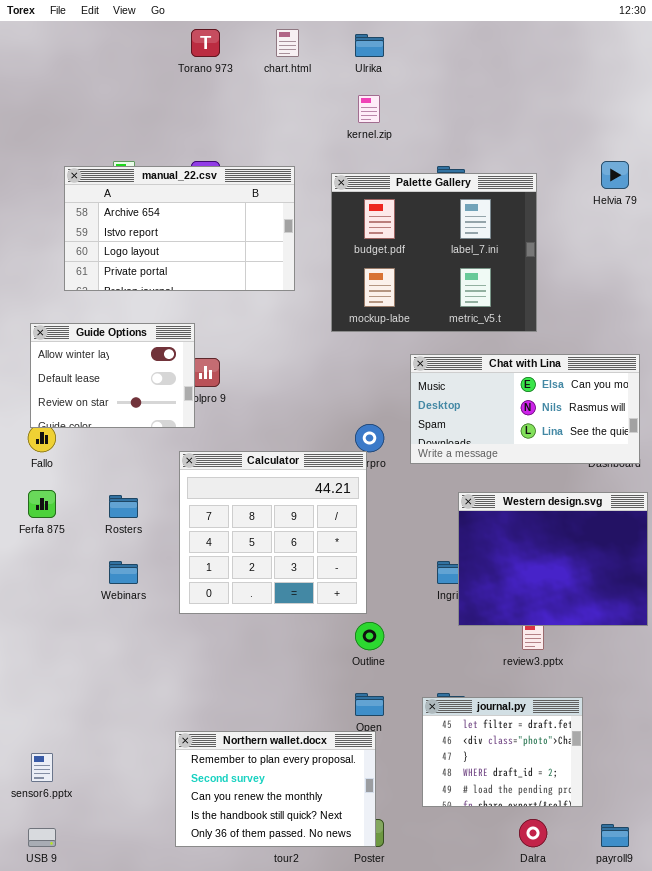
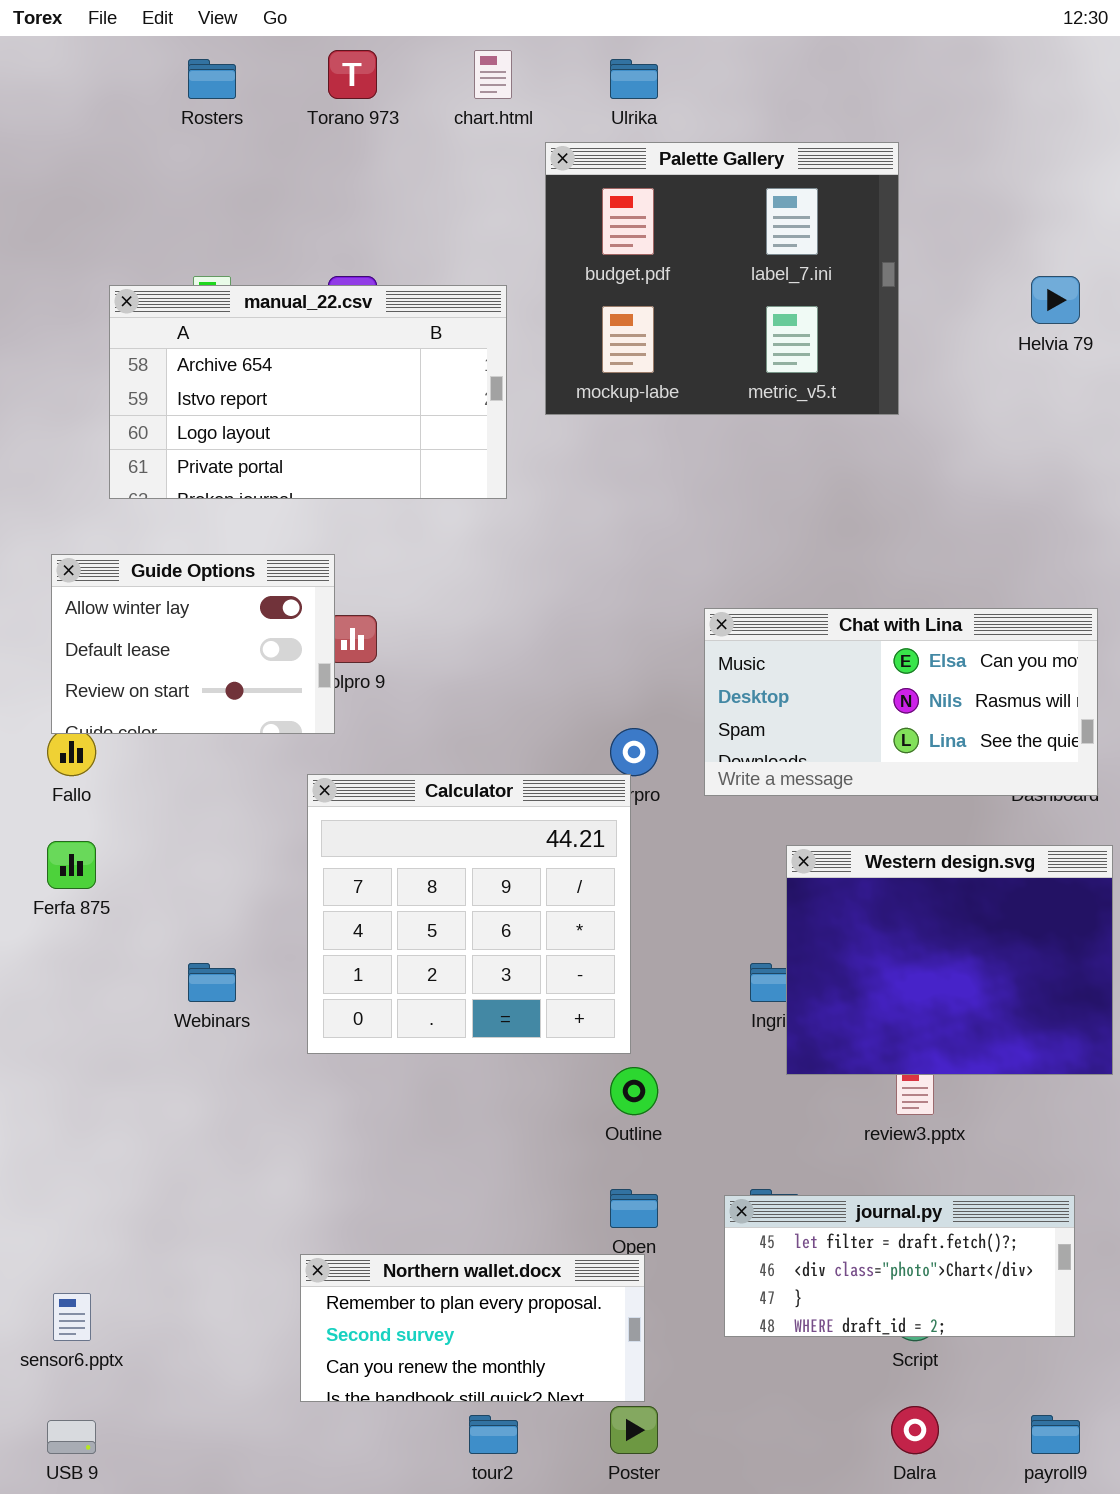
Palette Gallery: [331,173,537,332] -> [545,142,899,415], moved
Rosters: [109,495,138,518] -> [188,59,236,99], moved
journal.py: [422,697,583,807] -> [724,1195,1075,1337], resized
Northern wallet.docx: [175,731,376,847] -> [300,1254,645,1402], resized

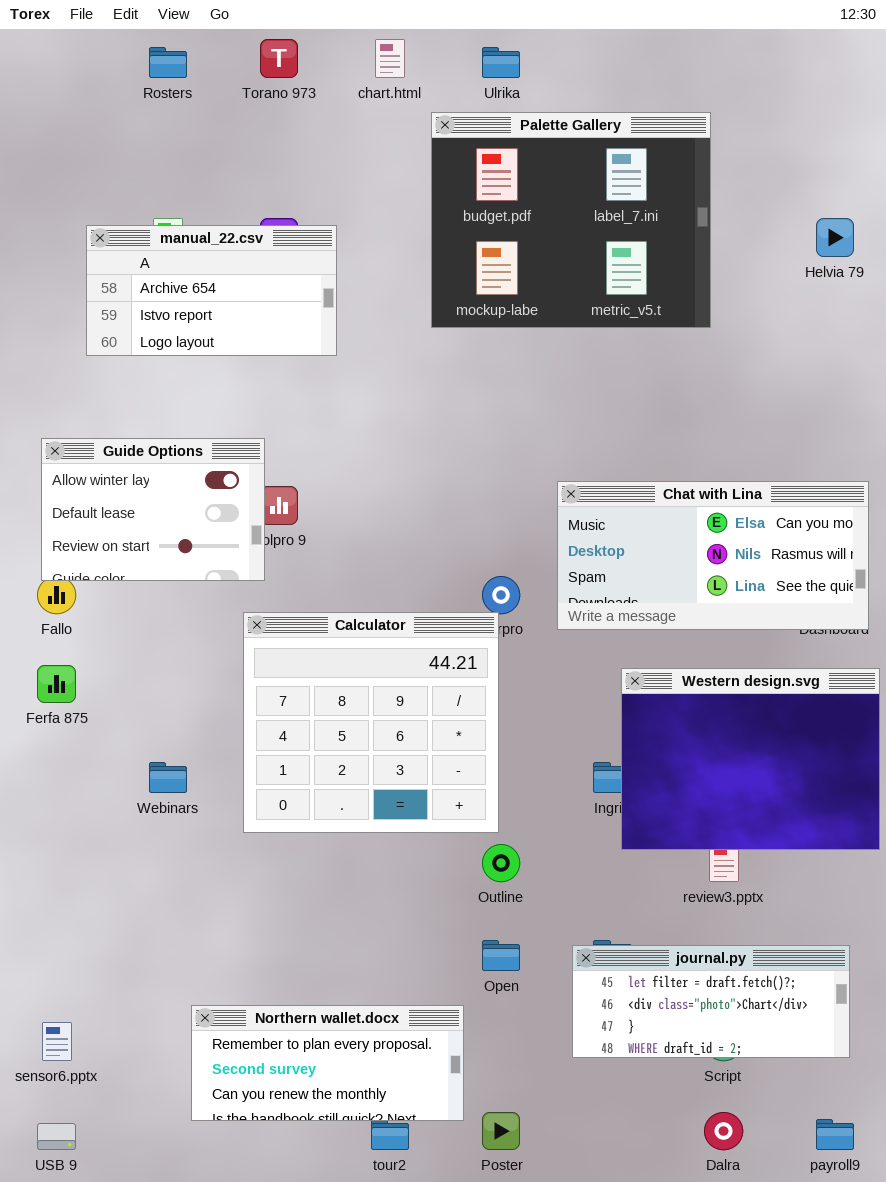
manual_22.csv: [109,285,507,499] -> [86,225,337,356], resized
Northern wallet.docx: [300,1254,645,1402] -> [191,1005,464,1121], moved

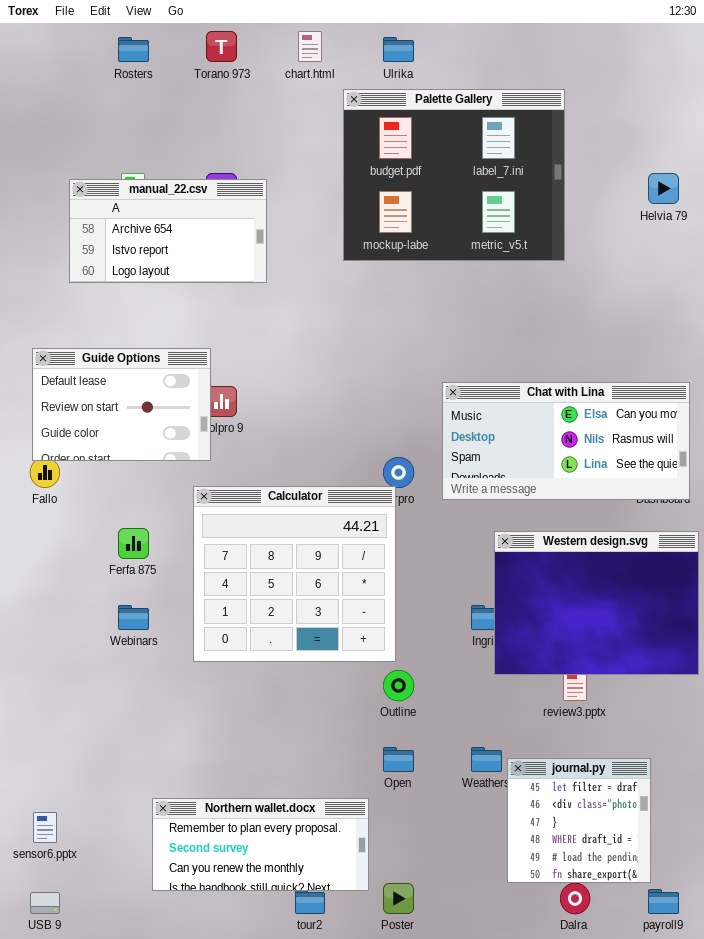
Guide Options: [41,438,265,581] -> [32,348,211,461], scrolled down 1 row
Ferfa 875: [37,665,76,703] -> [118,528,149,559], moved
journal.py: [572,945,850,1058] -> [507,758,651,883], moved, resized

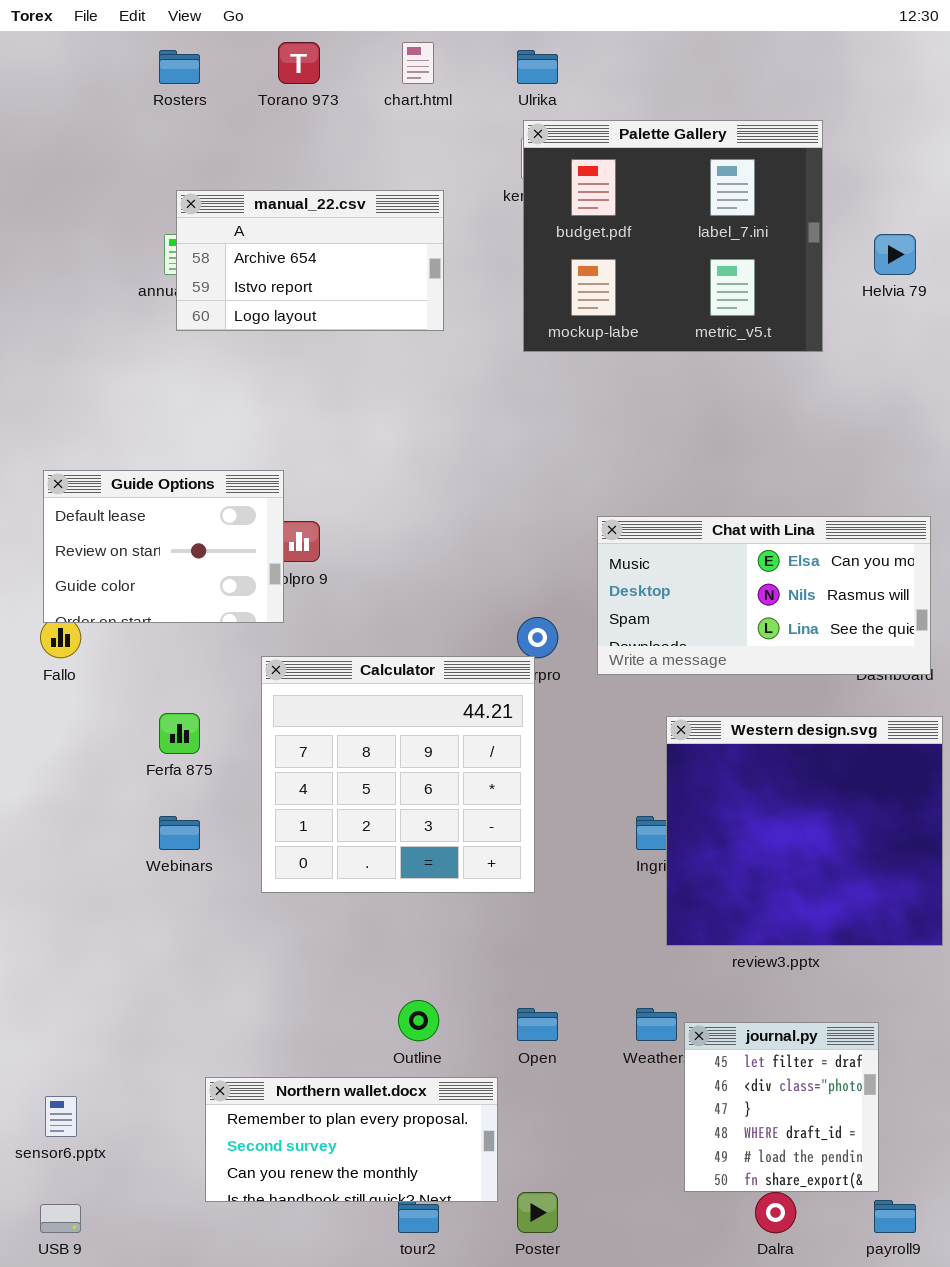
Palette Gallery: [343,89,565,261] -> [523,120,823,352], moved
manual_22.csv: [69,179,267,283] -> [176,190,444,331], moved
Western design.svg: [494,531,699,675] -> [666,716,943,946], resized
Outline: [383,670,414,701] -> [398,1000,439,1041], moved

